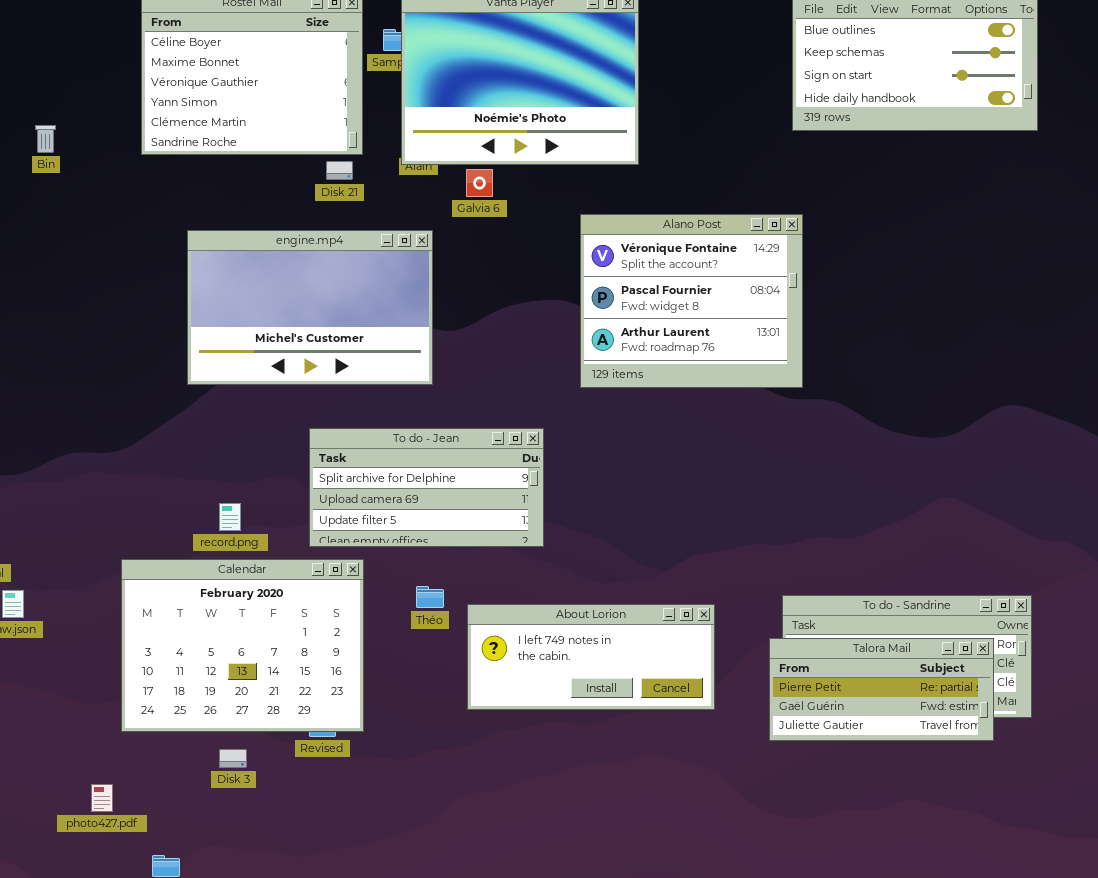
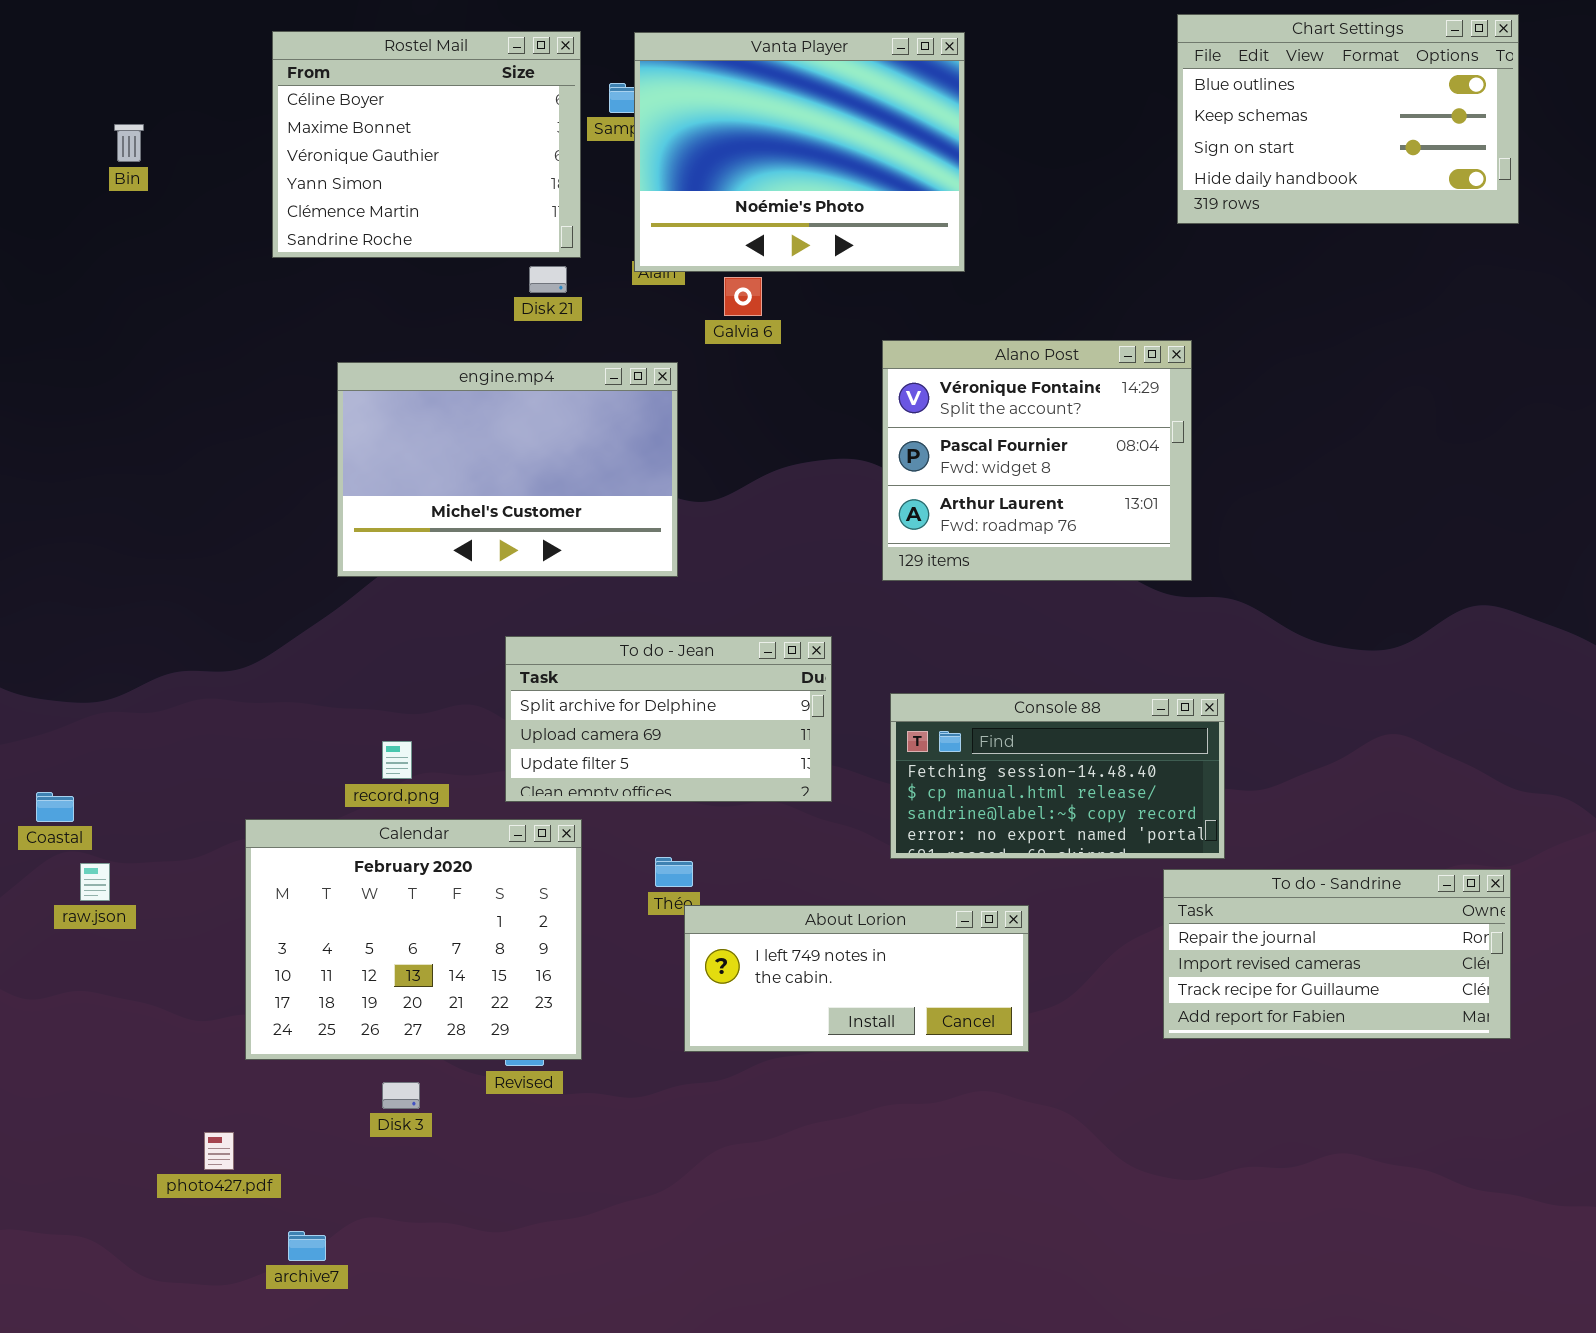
Bin: [35,125,56,153] -> [114,124,144,162], moved
Console 88: none -> [890,693,1225,859], opened
About Lorion: [467,604,715,710] -> [684,905,1029,1052], moved
Talora Mail: [769,638,994,741] -> none, closed

